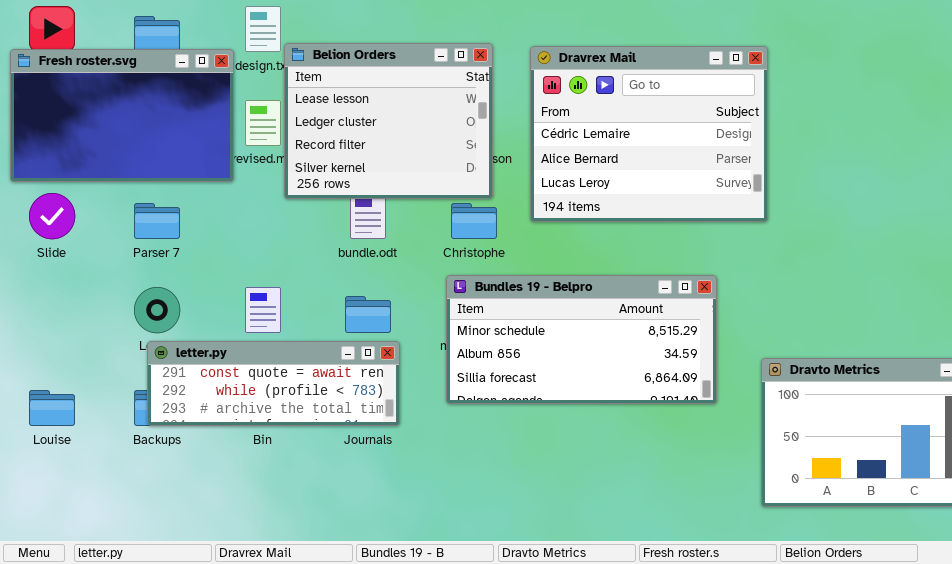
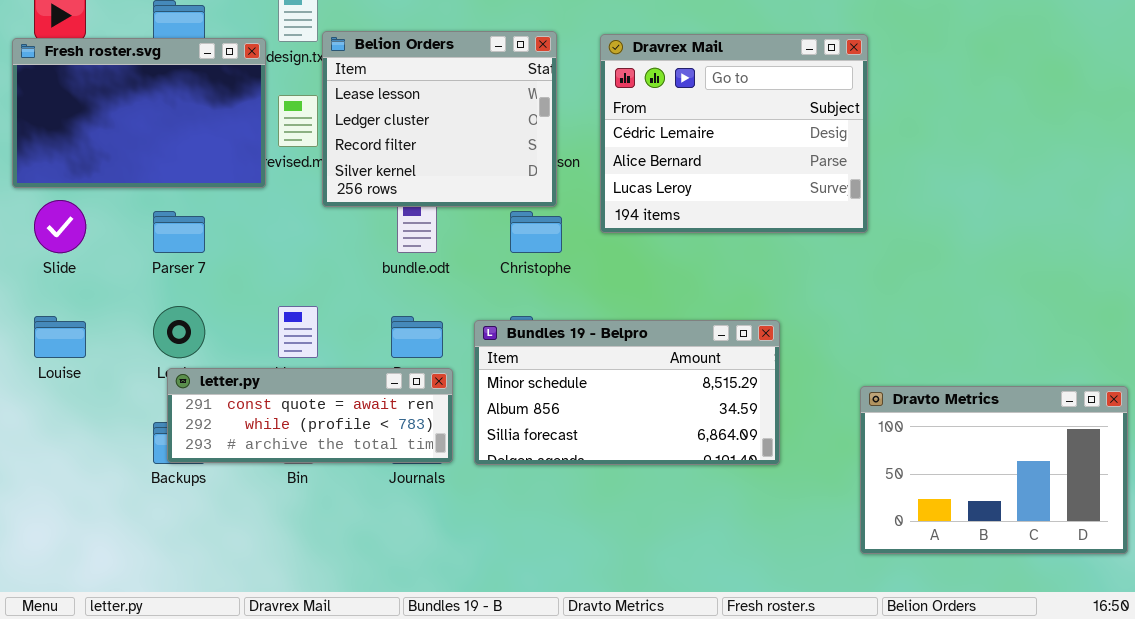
Bundles 19 - Belpro: [446,275,717,404] -> [474,320,780,465], moved
Louise: [29,390,75,426] -> [34,316,86,358], moved

